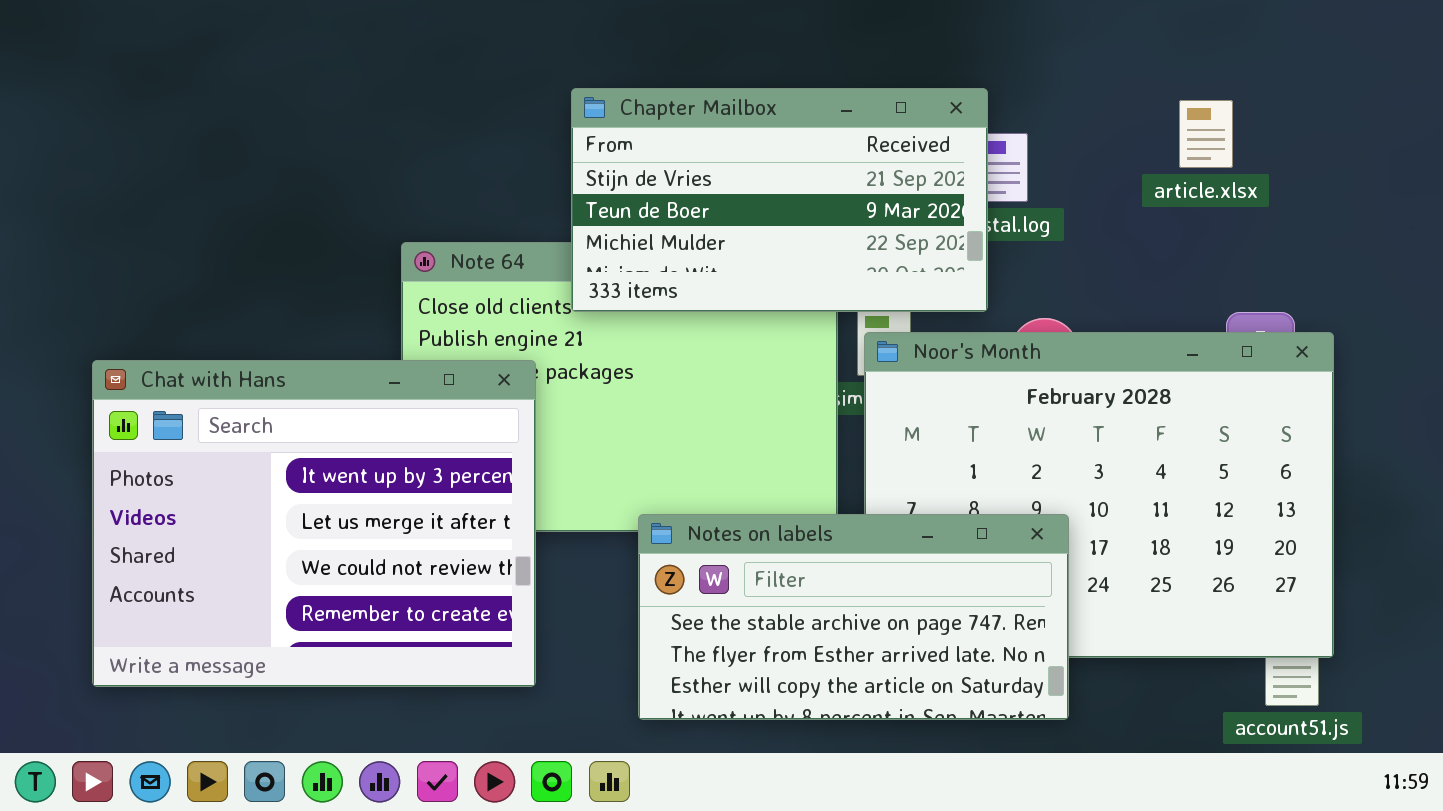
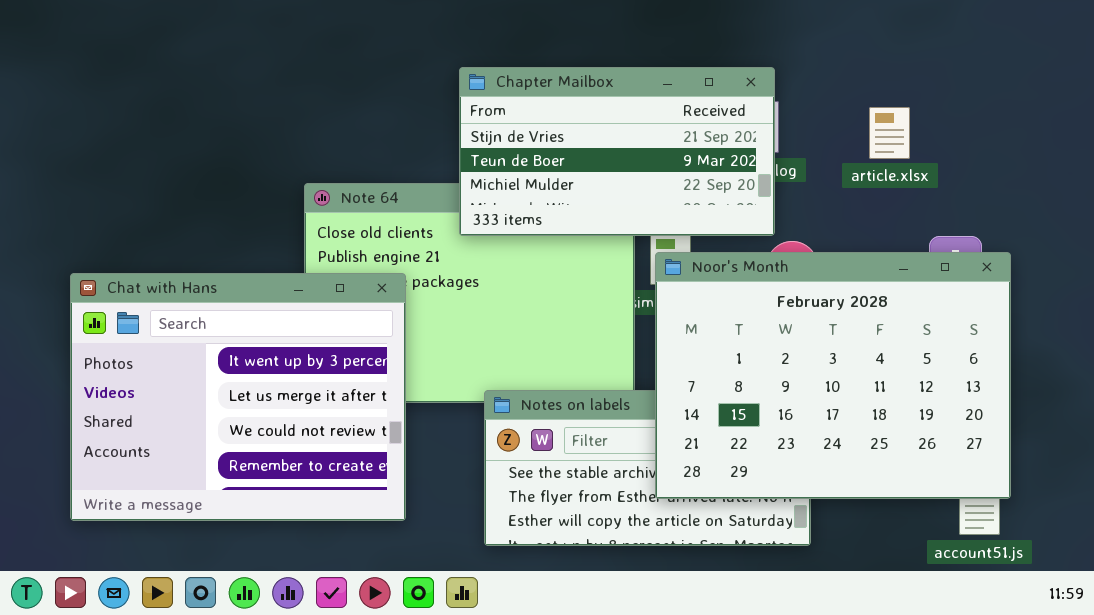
Chapter Mailbox: [571,88,988,312] -> [459,67,775,236], moved
article.xlsx: [1179,100,1233,168] -> [869,107,910,159], moved
Noor's Month: [864,332,1334,658] -> [655,252,1011,499], raised

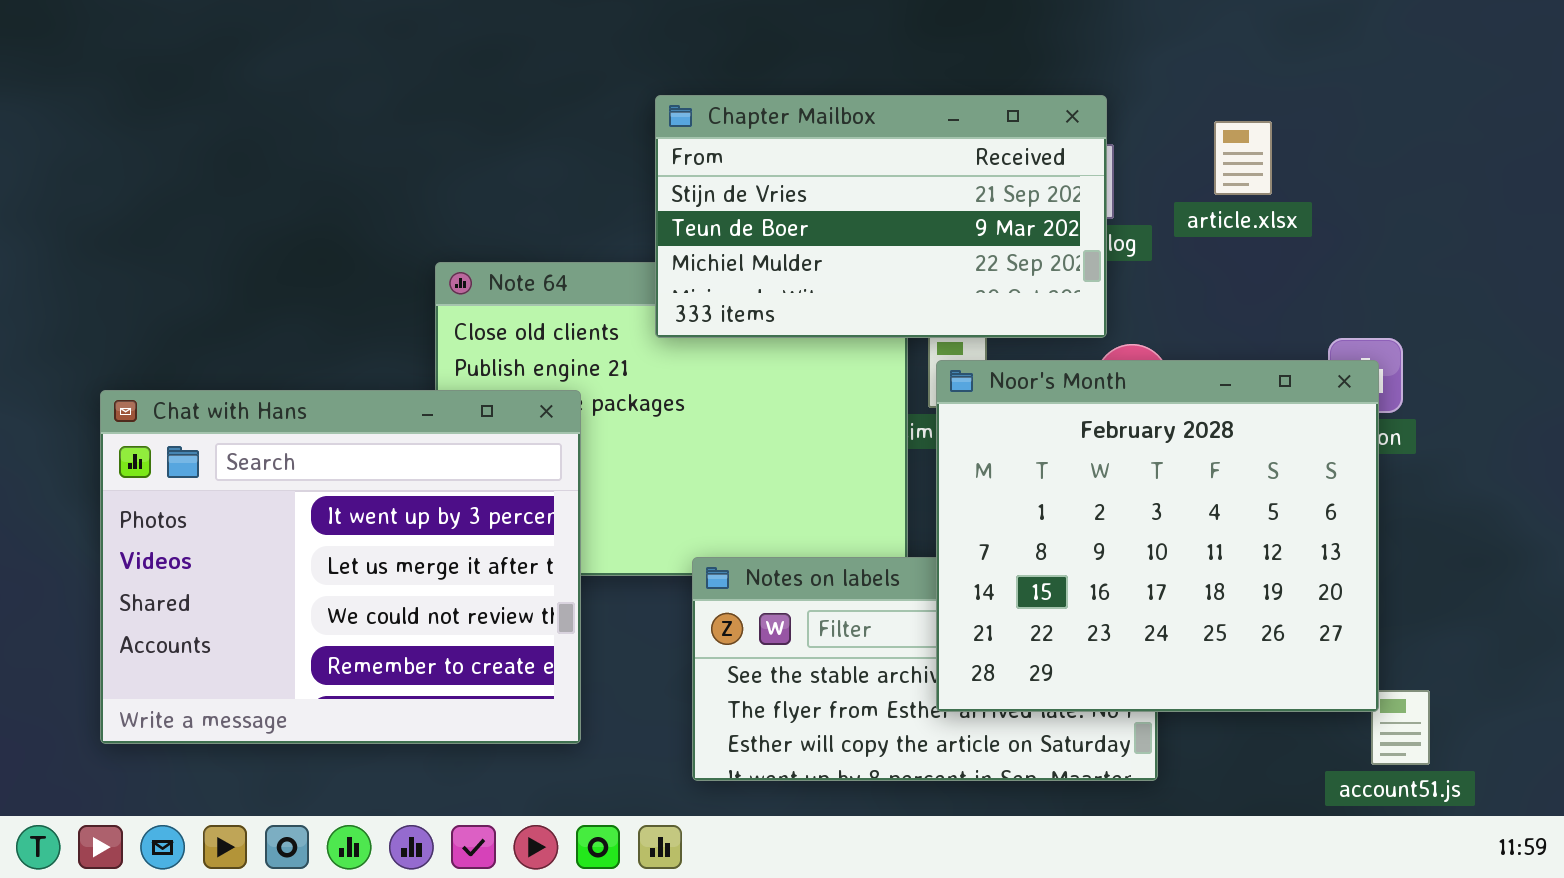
article.xlsx: [869,107,910,159] -> [1214,121,1272,195], moved
Noor's Month: [655,252,1011,499] -> [936,360,1379,712], resized

